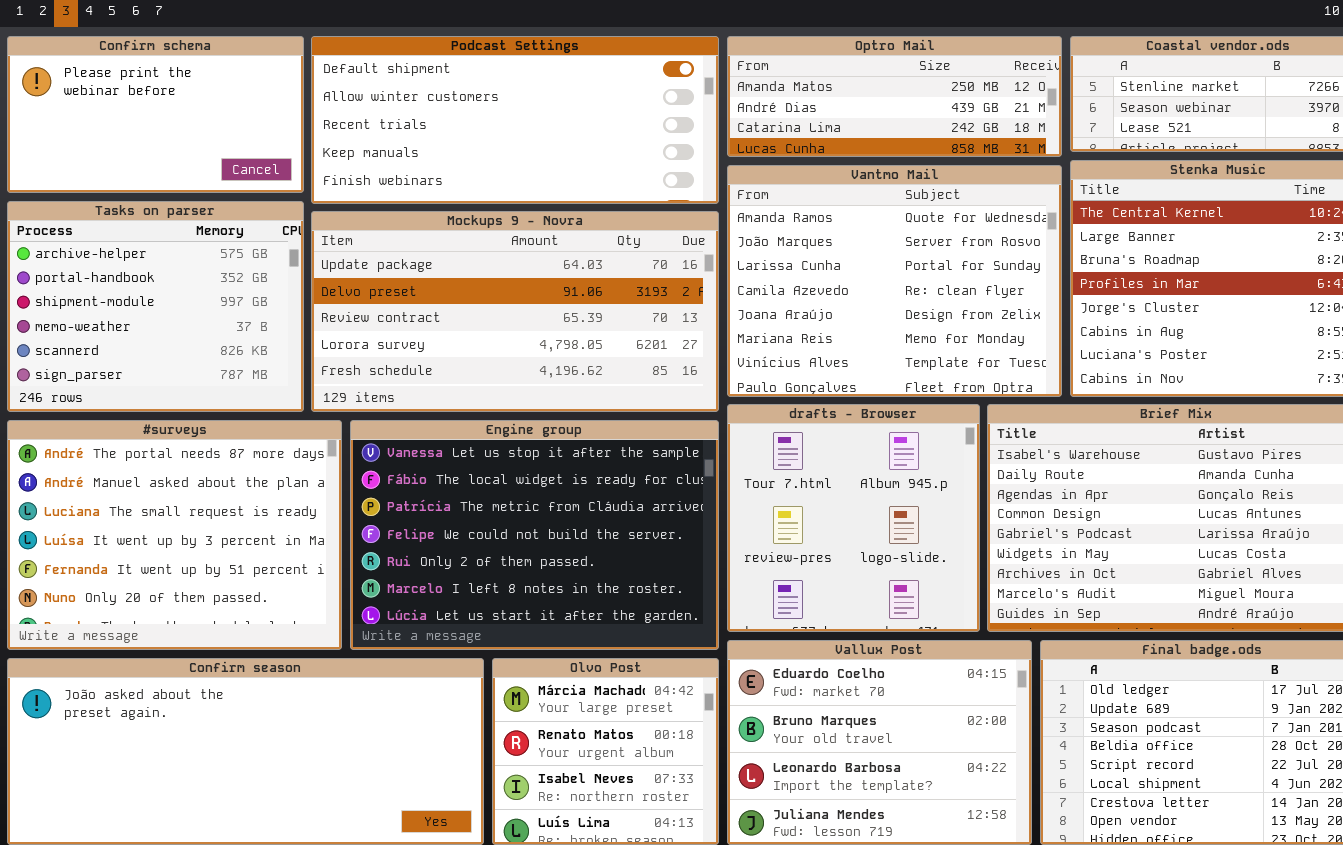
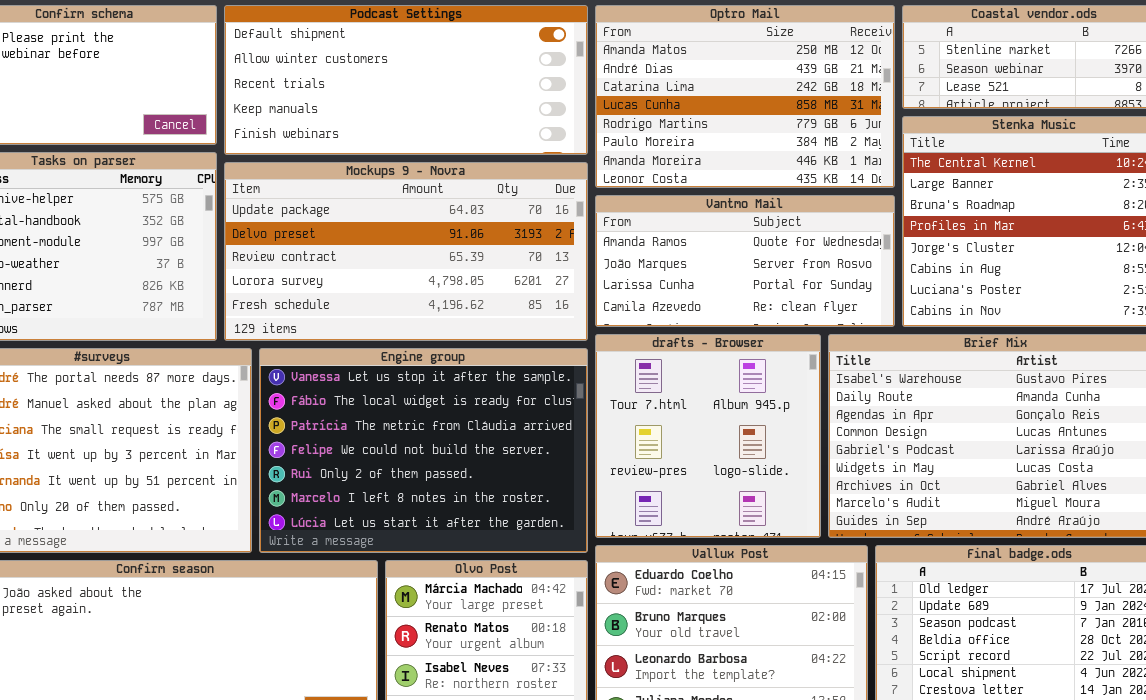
Optro Mail: [727,36,1062,157] -> [595,5,895,188], resized
Vantmo Mail: [727,165,1062,397] -> [595,195,895,327], resized

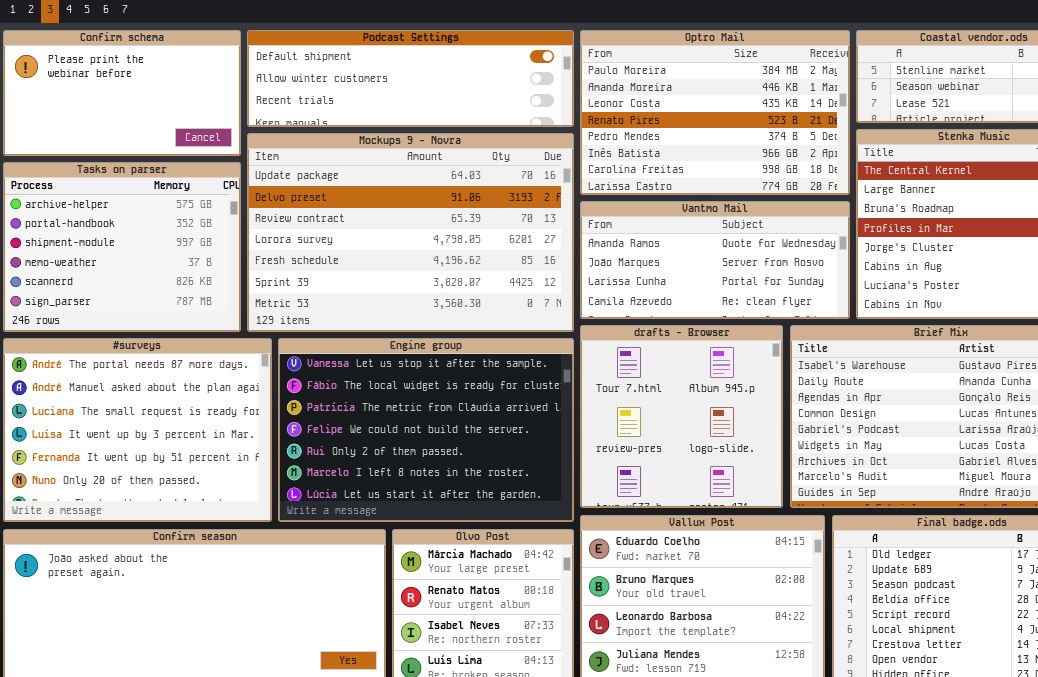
Podcast Settings: [224,5,588,155] -> [247,30,574,127], resized
Optro Mail: [595,5,895,188] -> [580,30,850,195], scrolled down 5 rows
Mockups 9 - Novra: [224,162,588,341] -> [247,133,574,332], resized

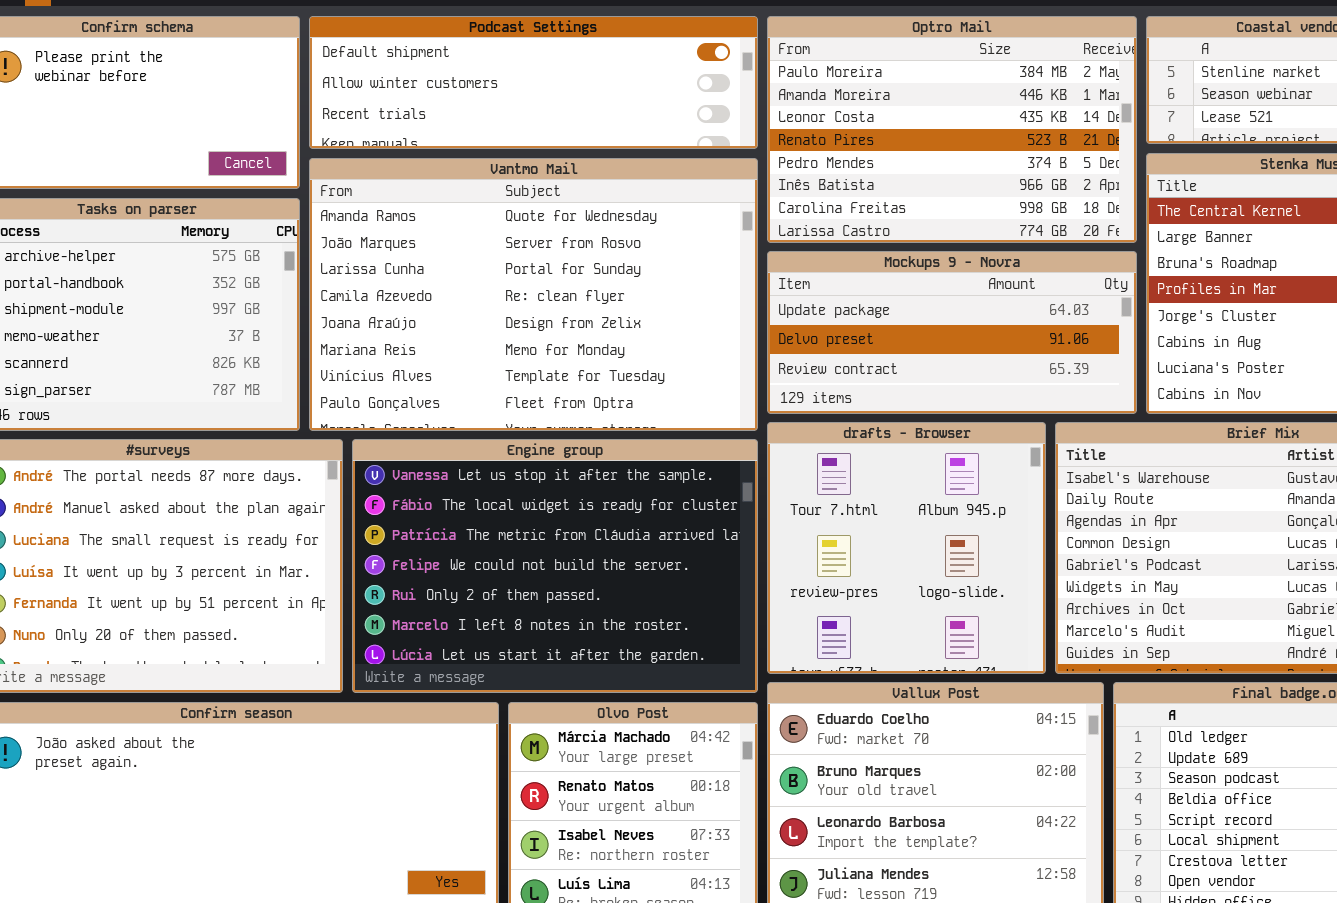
Mockups 9 - Novra: [247,133,574,332] -> [767,251,1137,414], moved, resized
Vantmo Mail: [580,201,850,319] -> [309,158,758,431], moved, resized

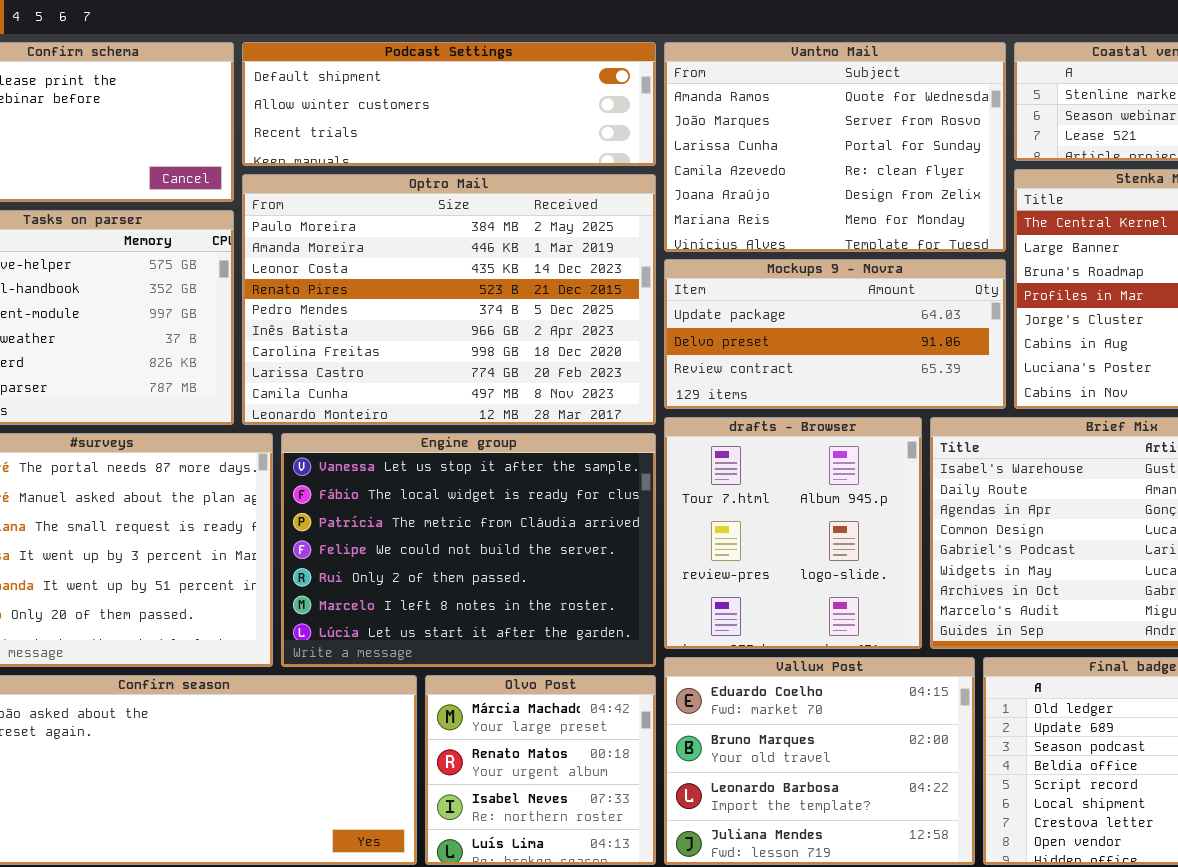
Optro Mail: [767,16,1137,243] -> [242,174,656,425], moved, resized
Vantmo Mail: [309,158,758,431] -> [664,42,1006,252], moved, resized

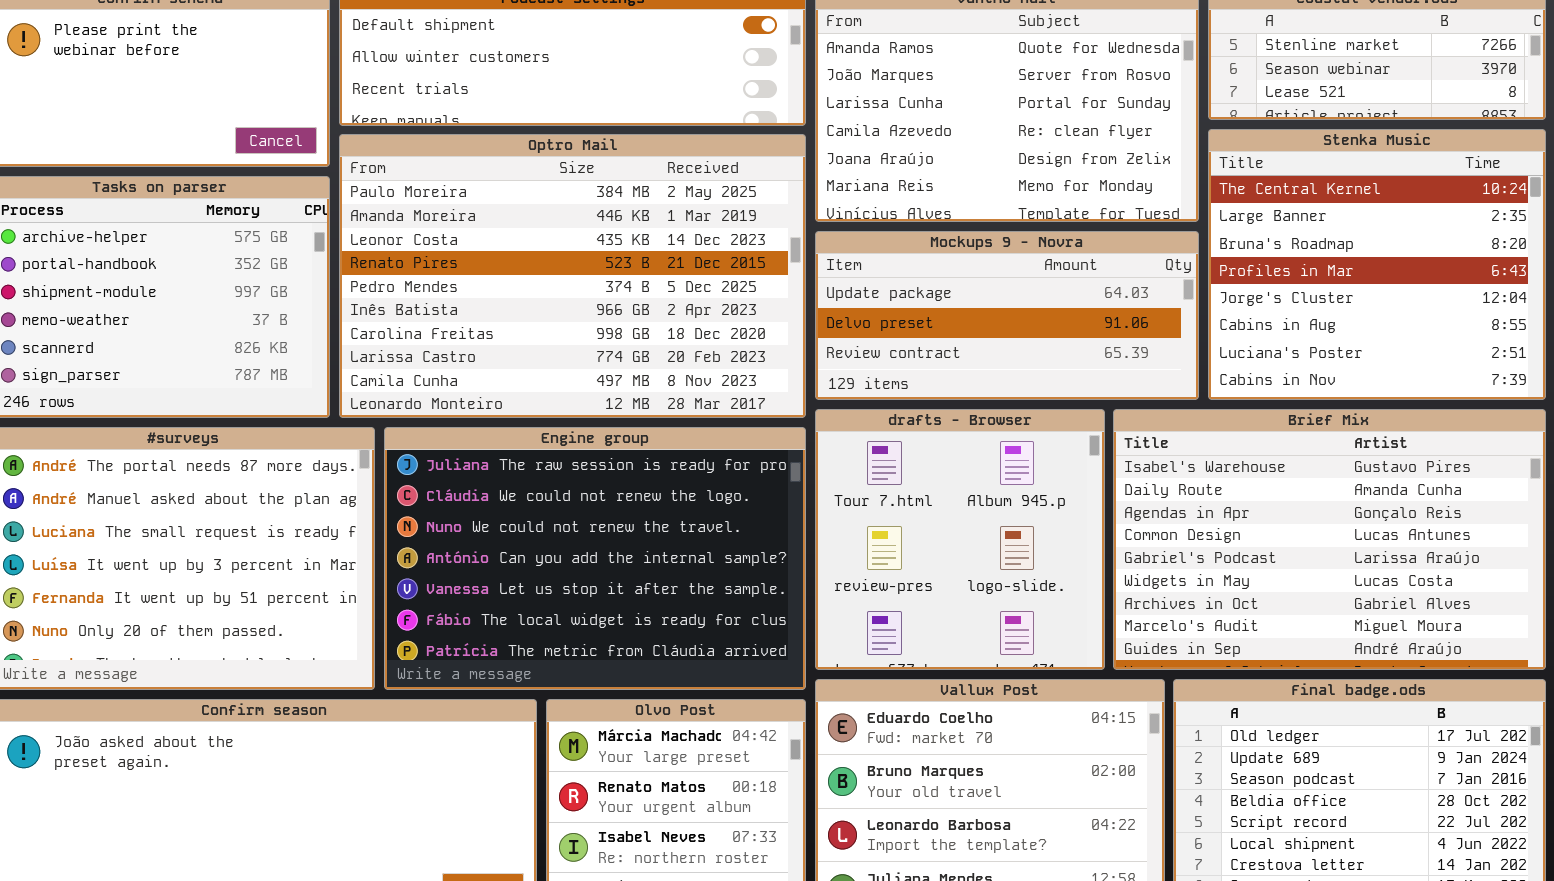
Engine group: [281,433,656,667] -> [384,427,806,690], scrolled up 4 rows

